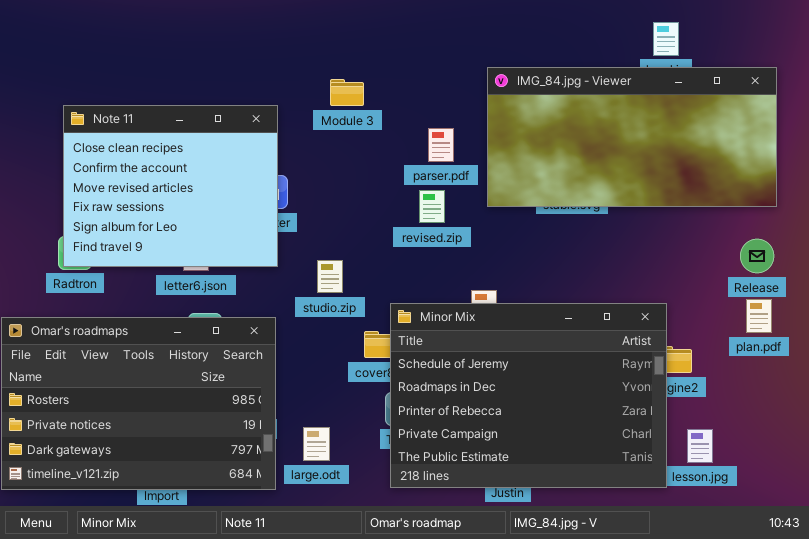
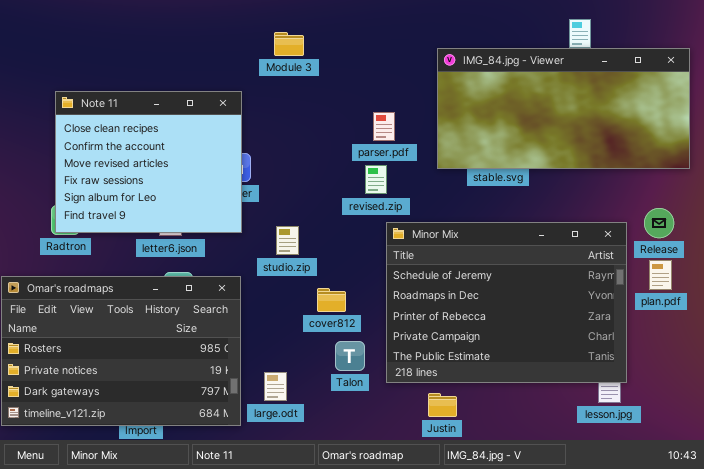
IMG_84.jpg - Viewer: [487,67,777,207] -> [437,48,690,169], moved
Module 3: [330,79,364,106] -> [274,32,304,56], moved
Minor Mix: [390,303,667,488] -> [386,222,627,383], moved

